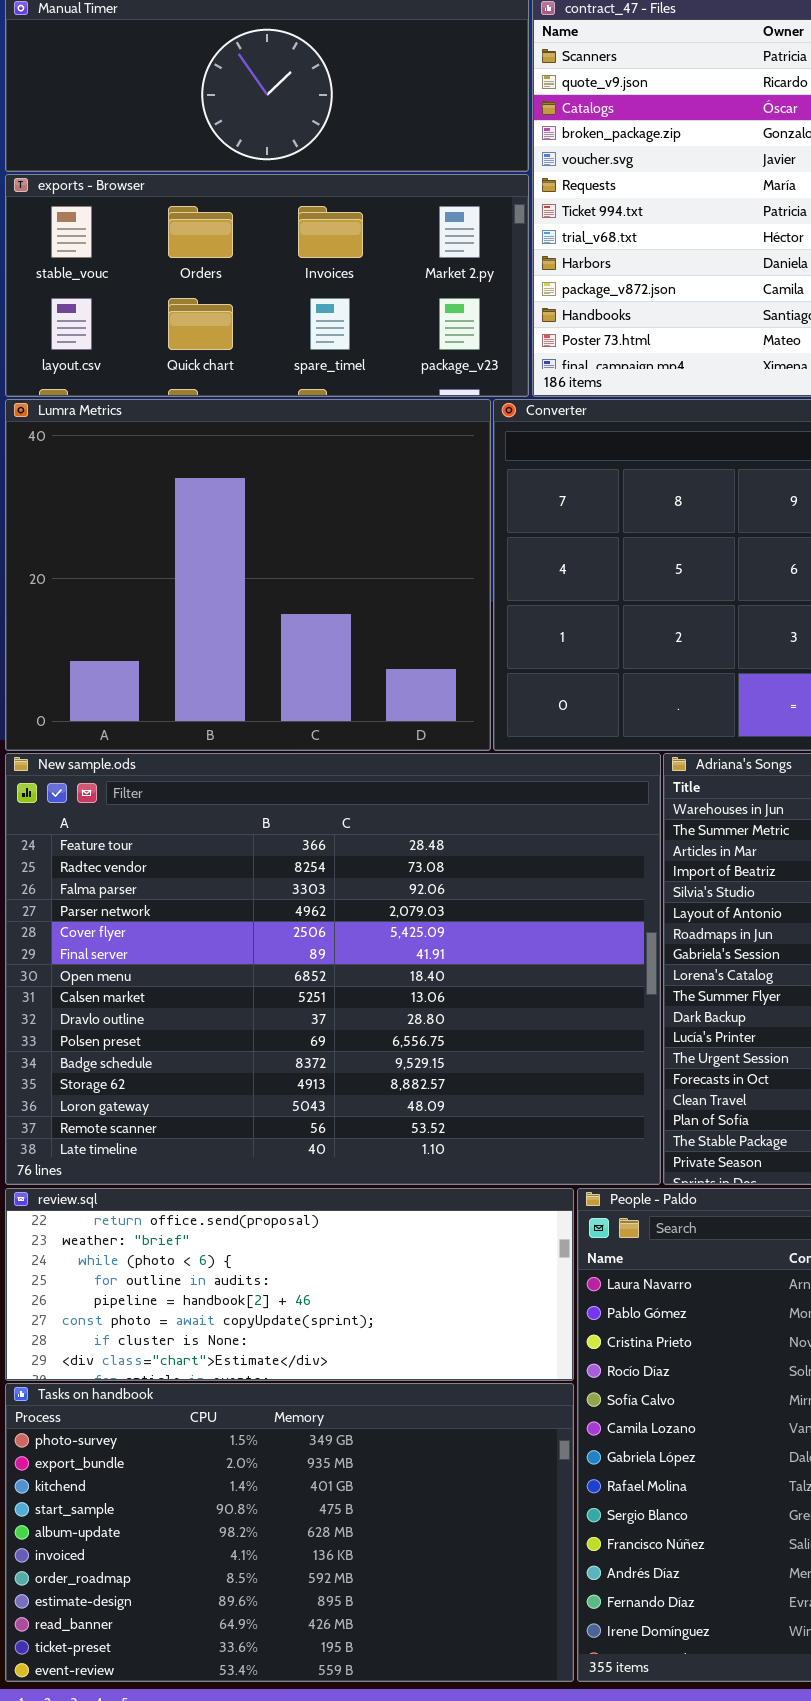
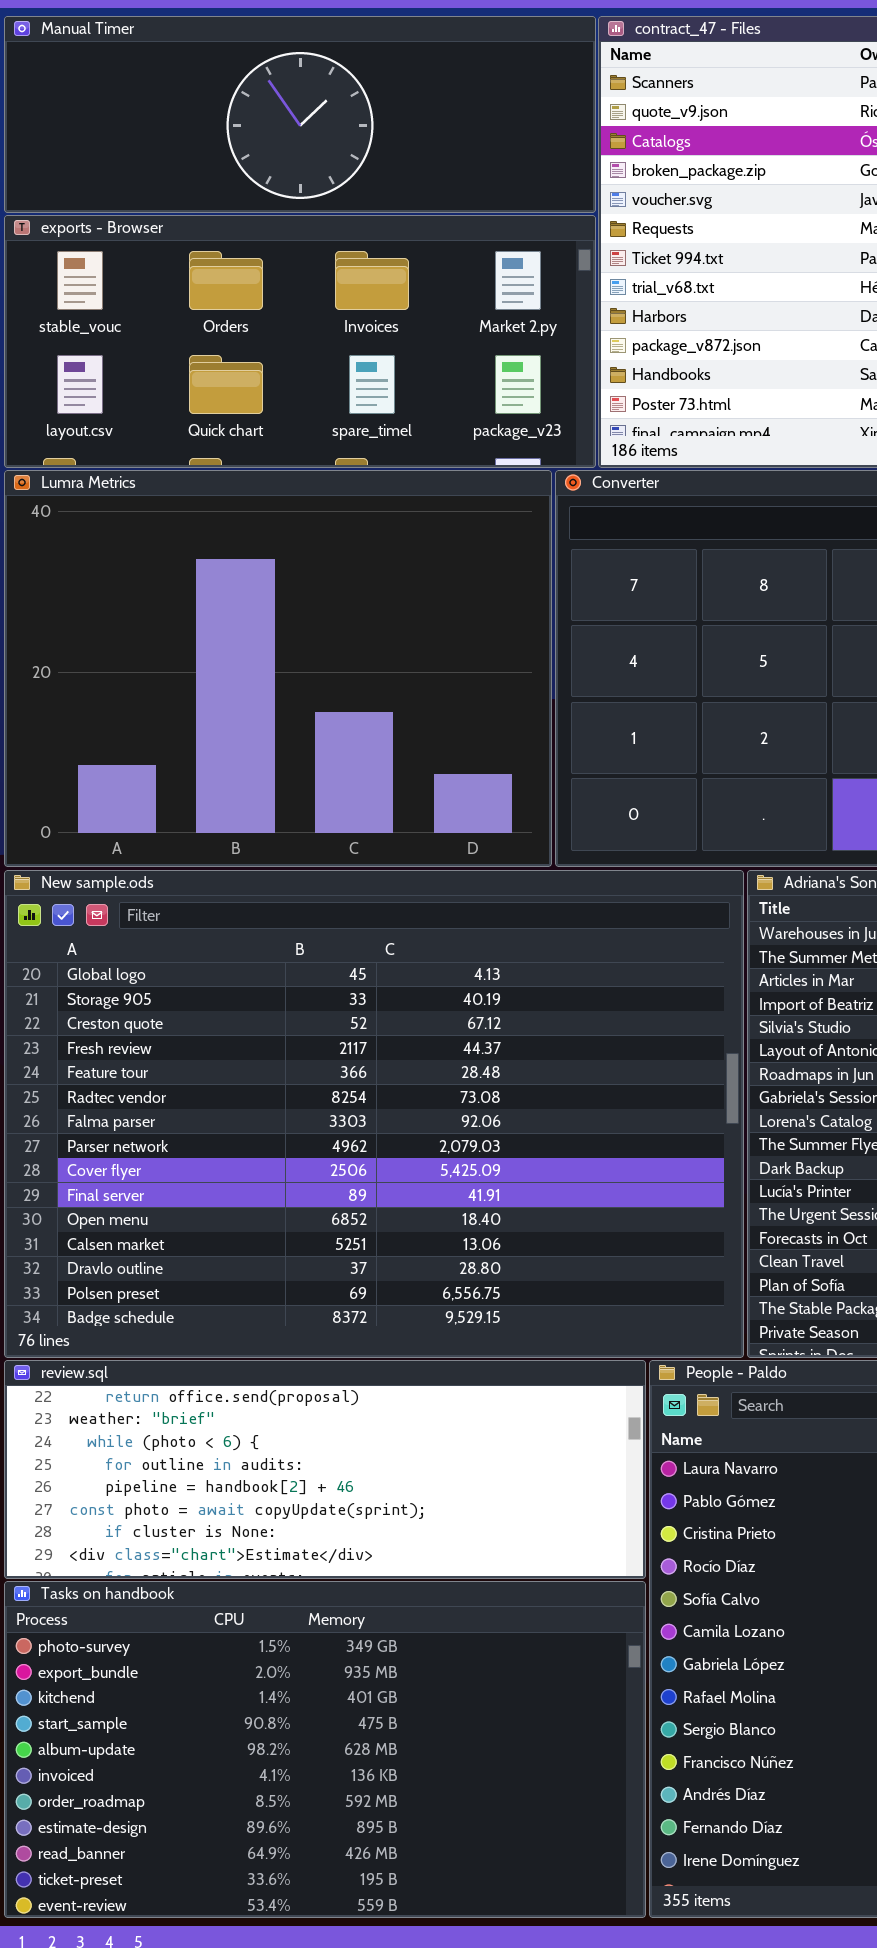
New sample.ods: [5,753,661,1185] -> [4,870,744,1358], scrolled up 4 rows

